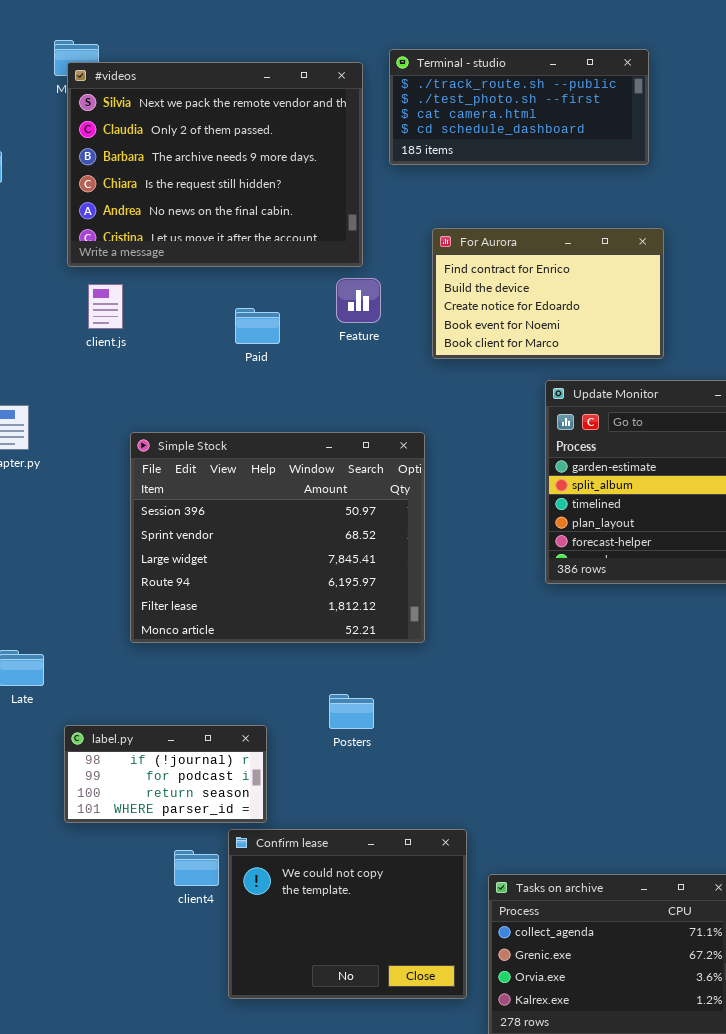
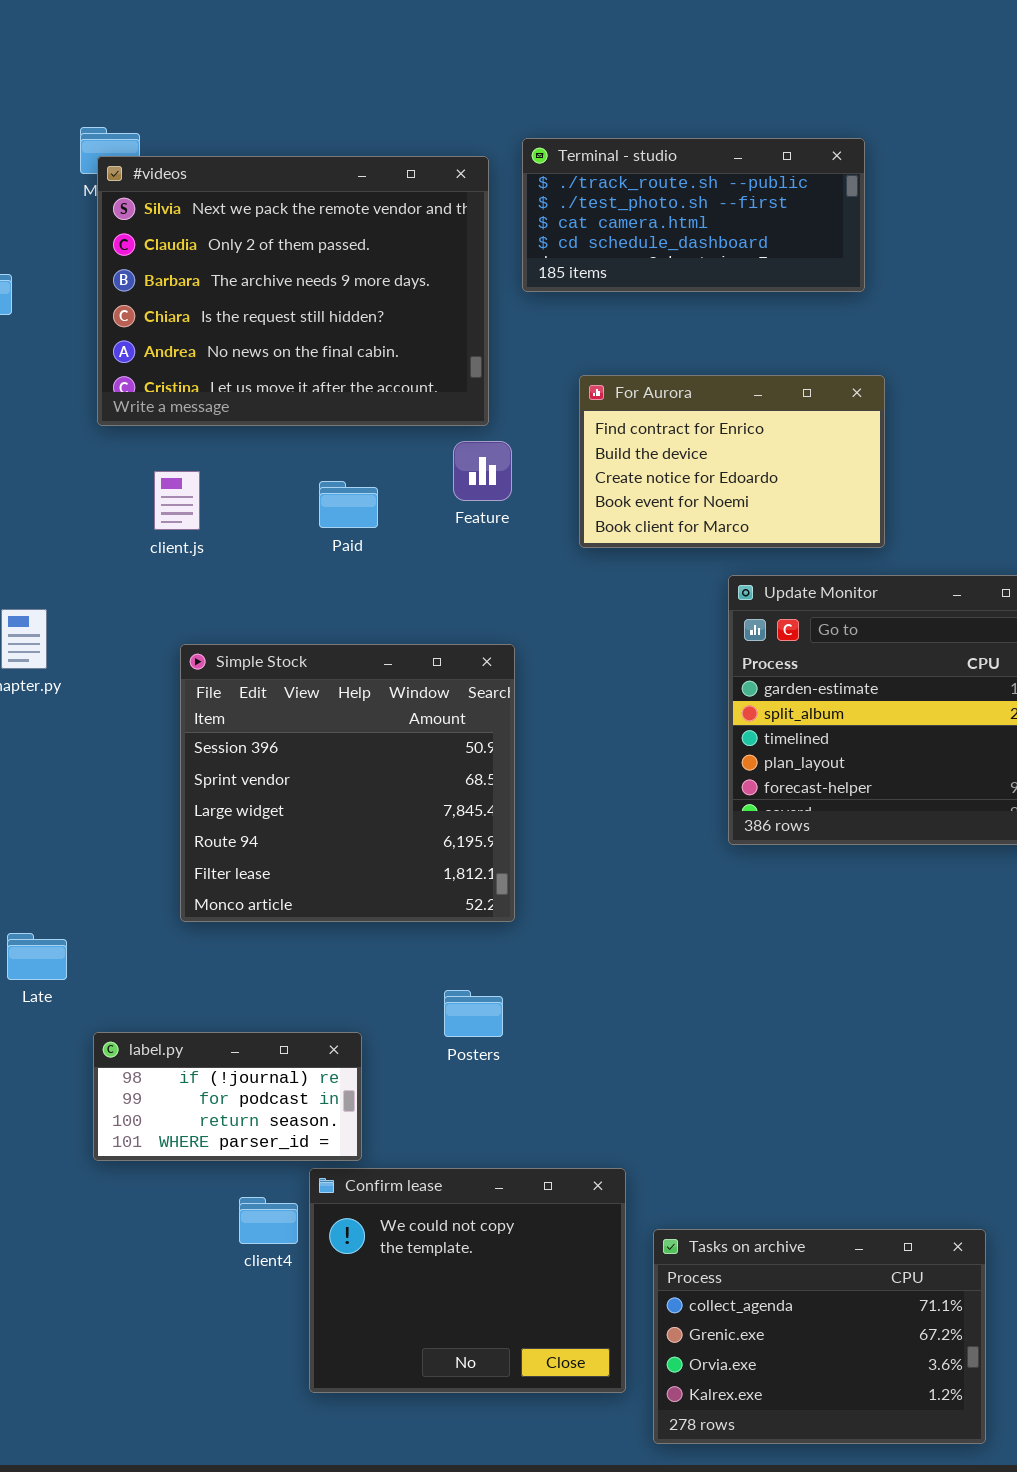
client.js: [88,284,123,329] -> [154,471,200,530], moved
Simple Stock: [130,432,425,643] -> [180,644,515,922], resized

